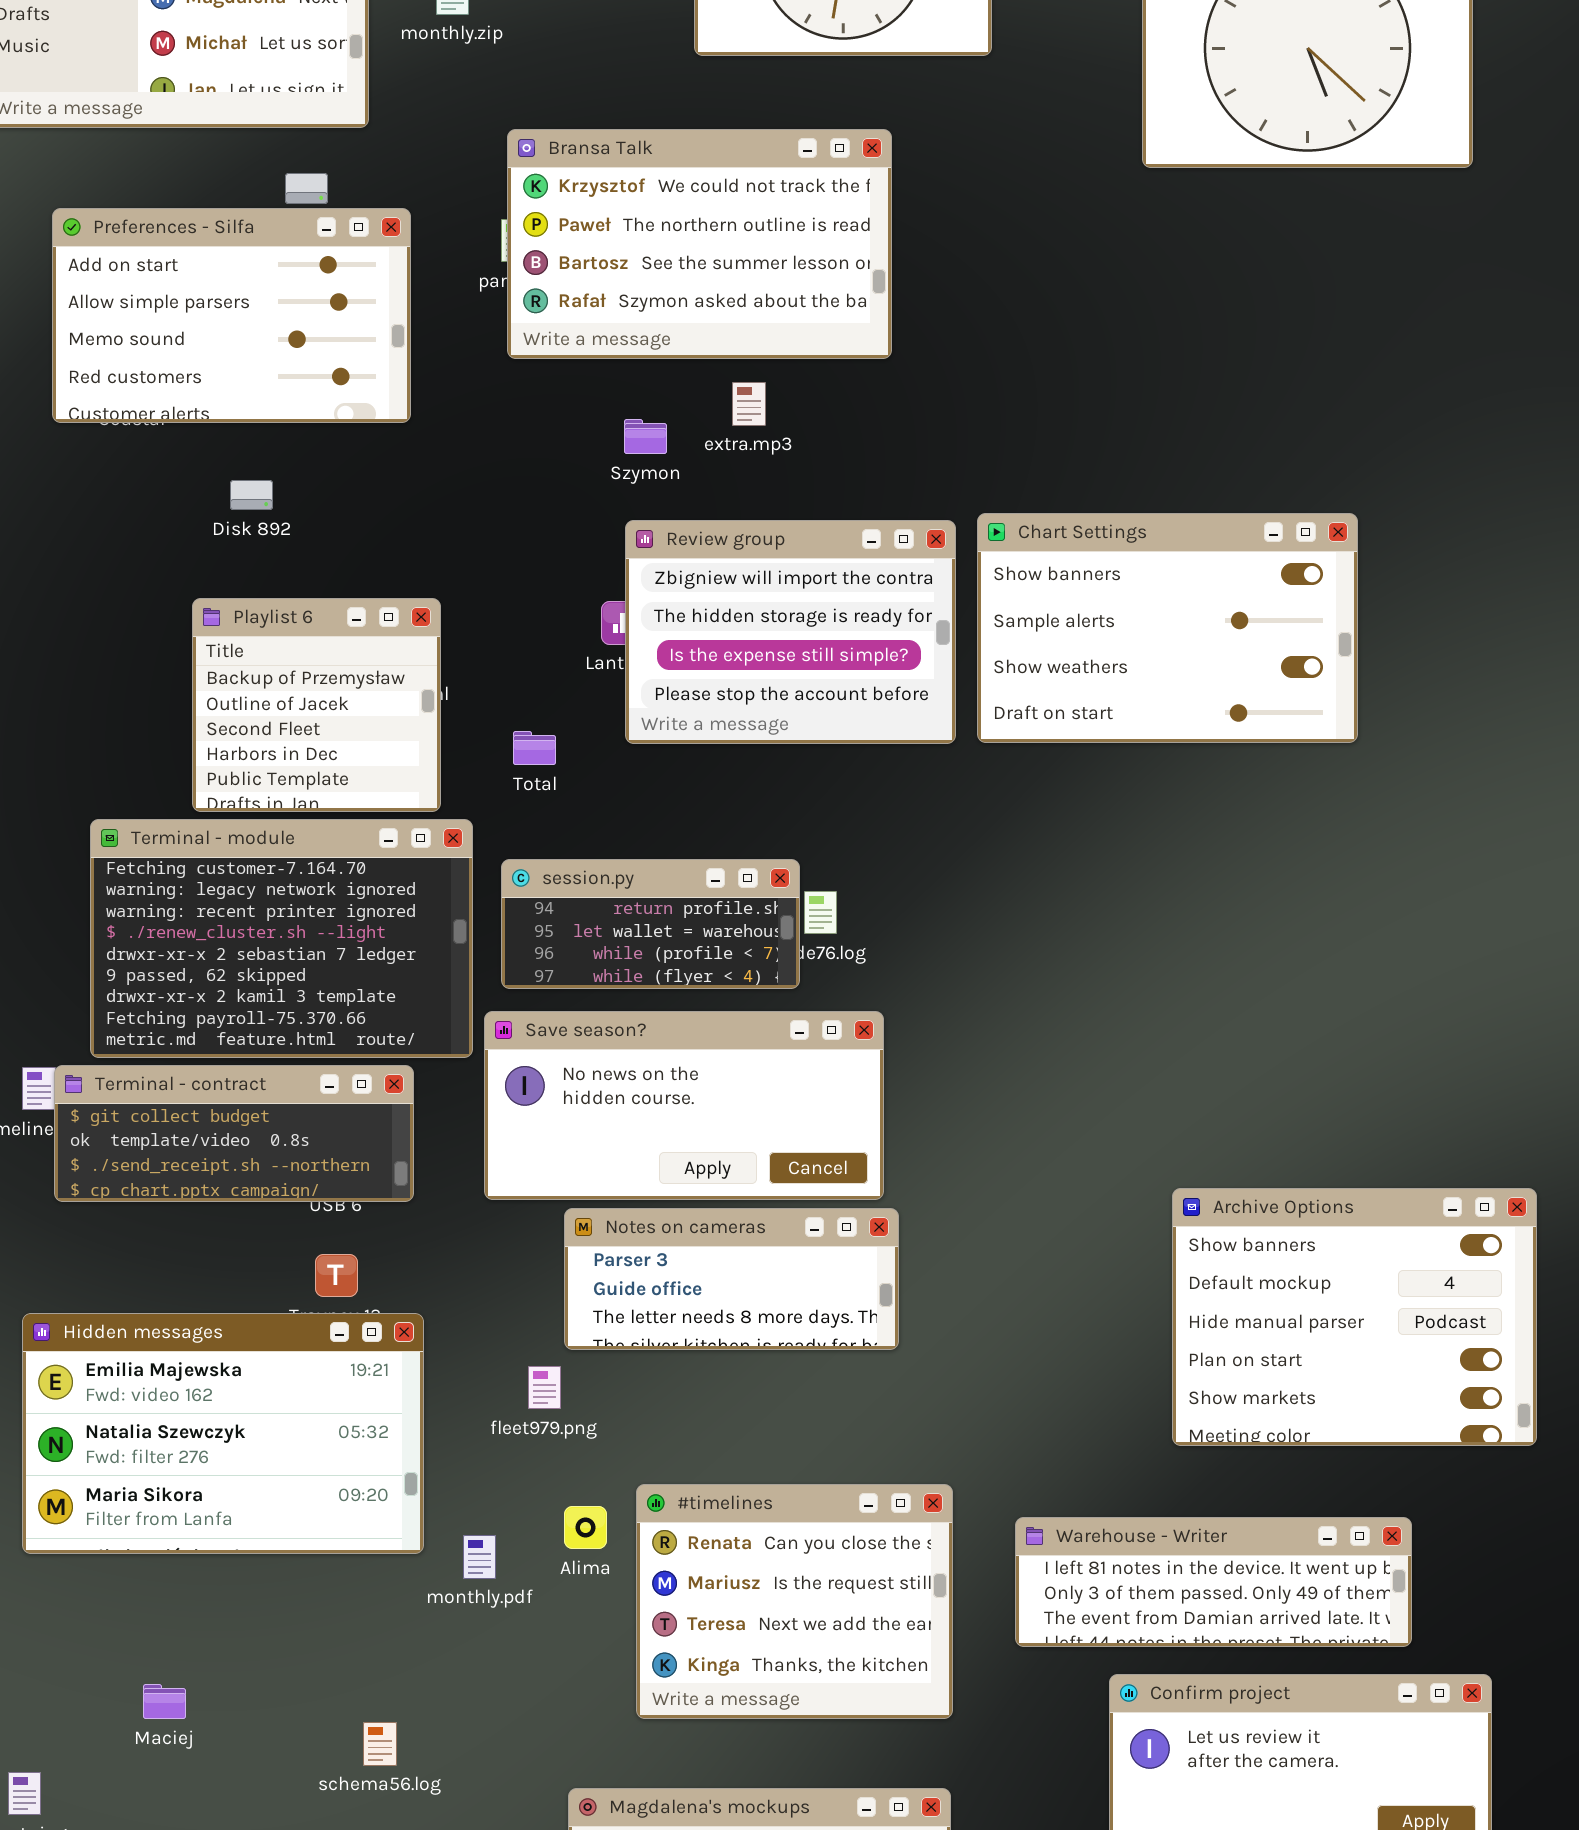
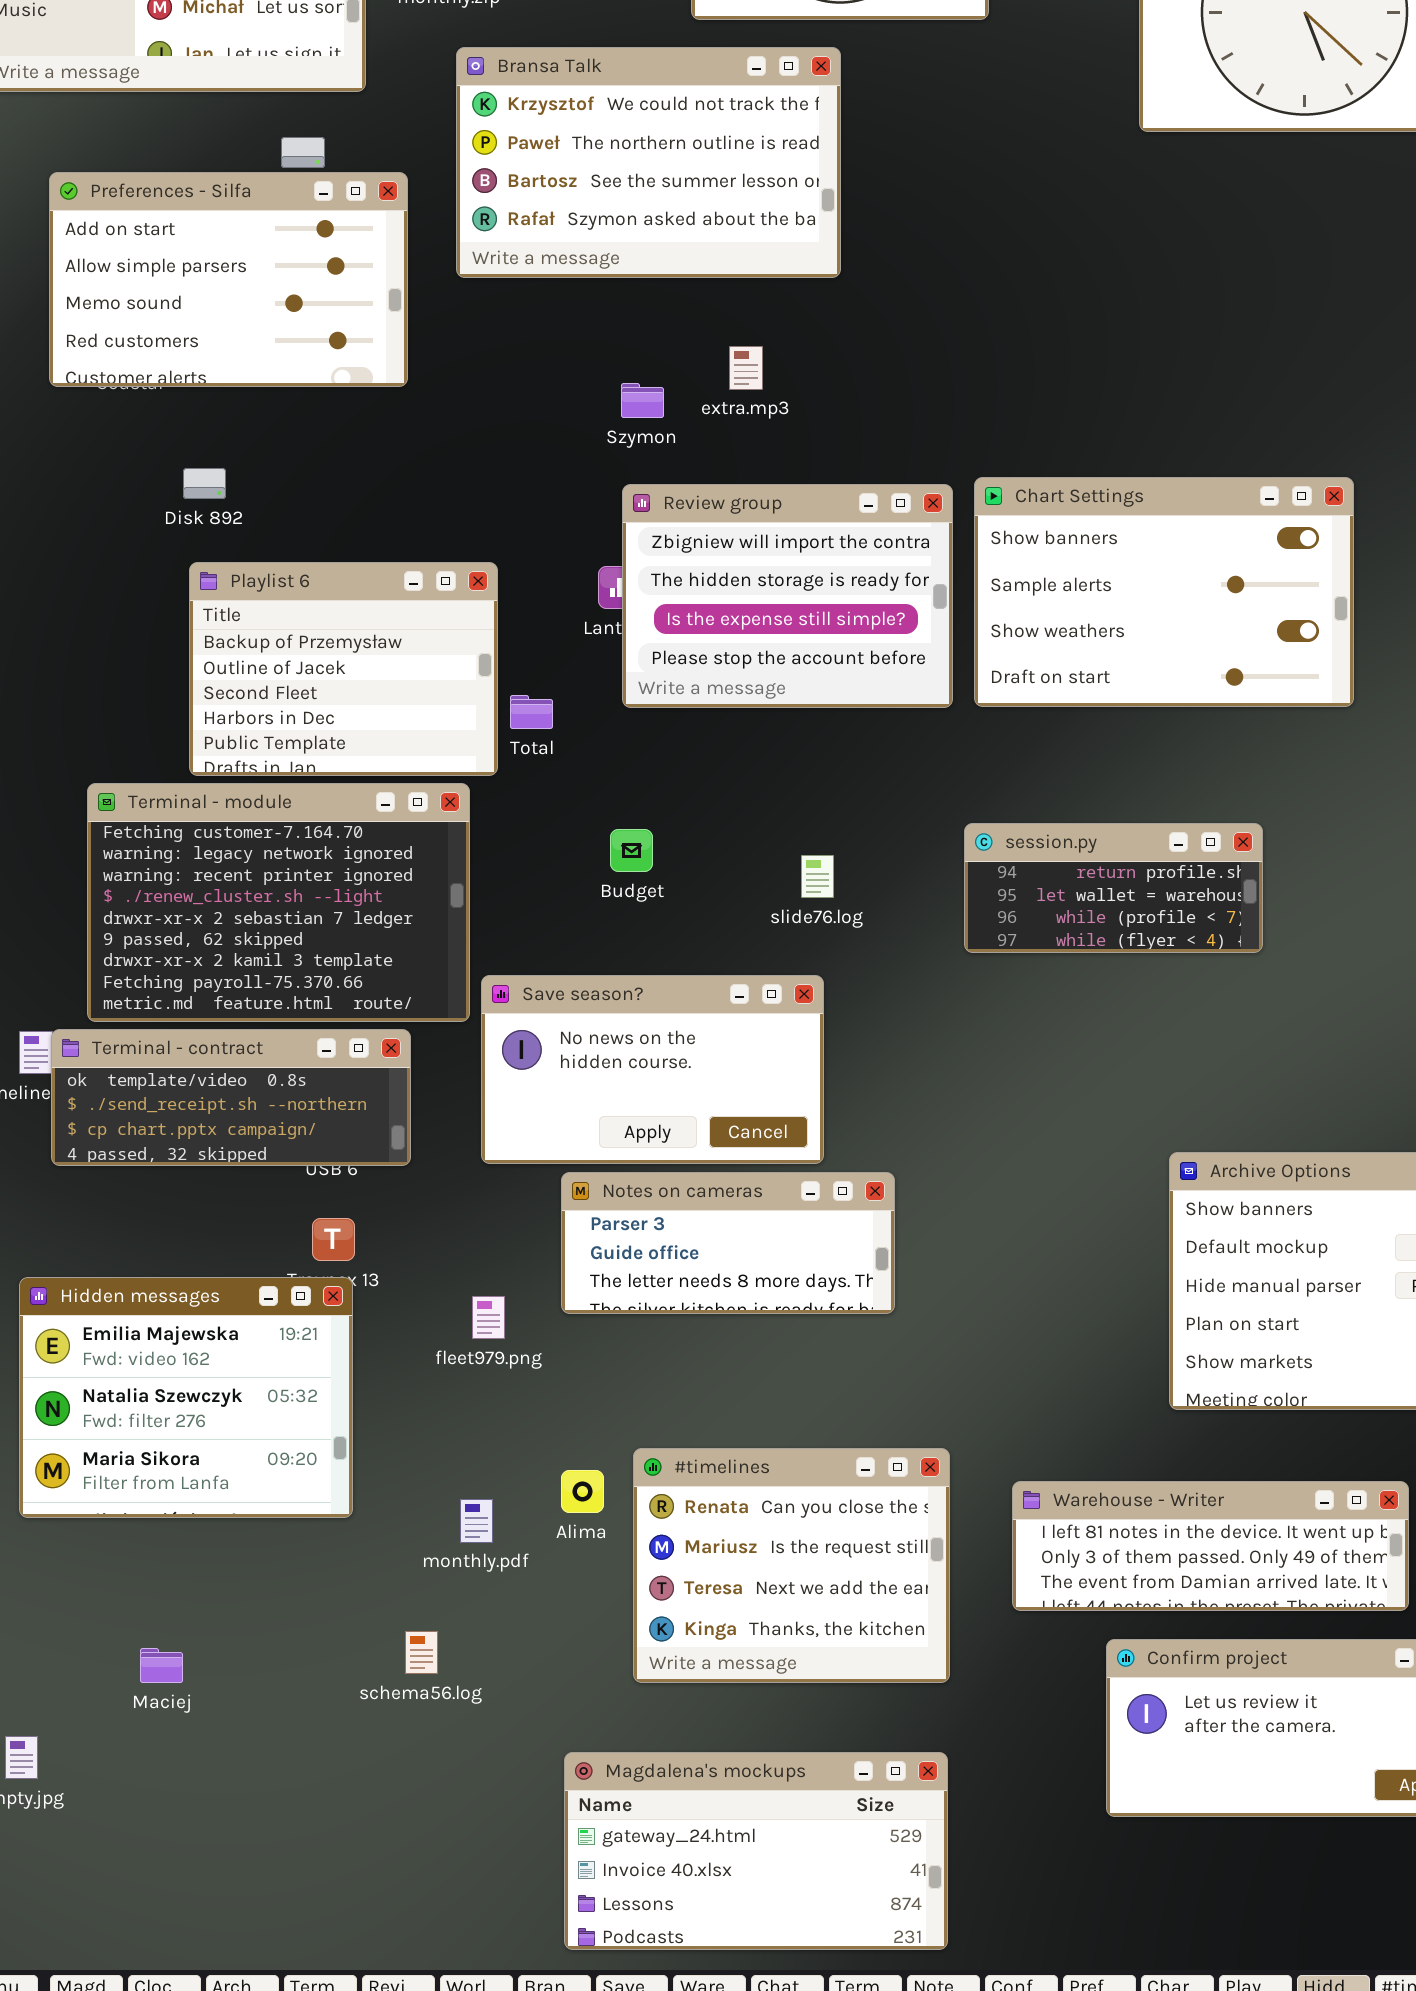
Bransa Talk: [507,129,892,359] -> [456,47,841,278], moved
Disk 892: [230,480,273,510] -> [183,468,226,499], moved
Playlist 6: [192,598,441,812] -> [189,562,498,776], resized
session.py: [501,859,800,989] -> [964,823,1263,953], moved
Save season?: [484,1011,884,1200] -> [481,975,824,1164], resized
Terminal - contract: [54,1065,414,1202] -> [51,1029,411,1166], scrolled down 1 row
Hidden messages: [22,1313,424,1554] -> [19,1277,353,1518], resized
fleet979.png: [528,1366,561,1409] -> [472,1296,505,1339], moved
schema56.log: [363,1722,397,1766] -> [405,1631,438,1674], moved

